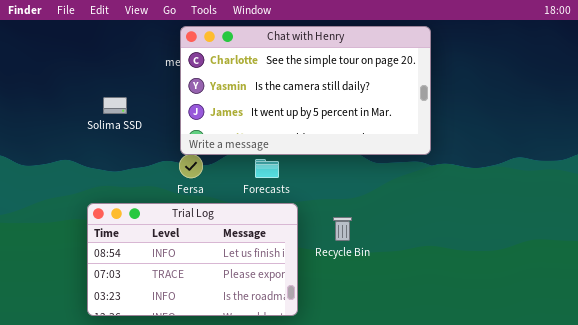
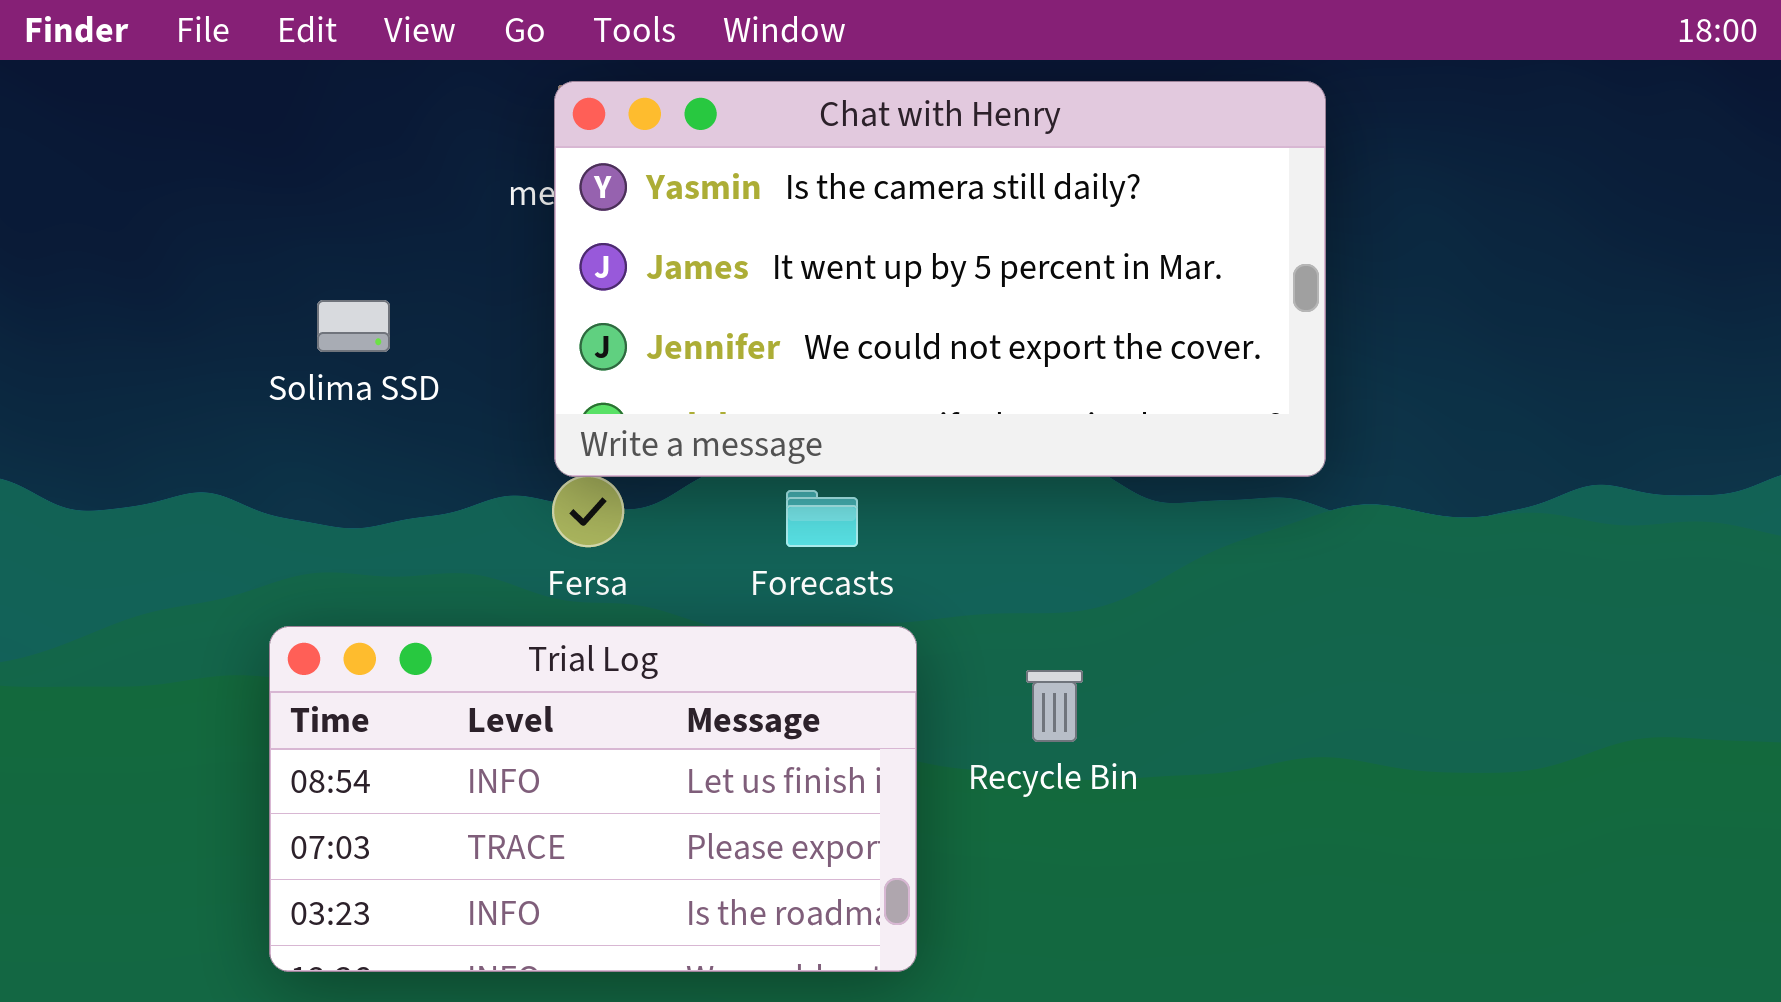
Chat with Henry: [180,26,431,155] -> [554,81,1326,477], scrolled down 1 row

